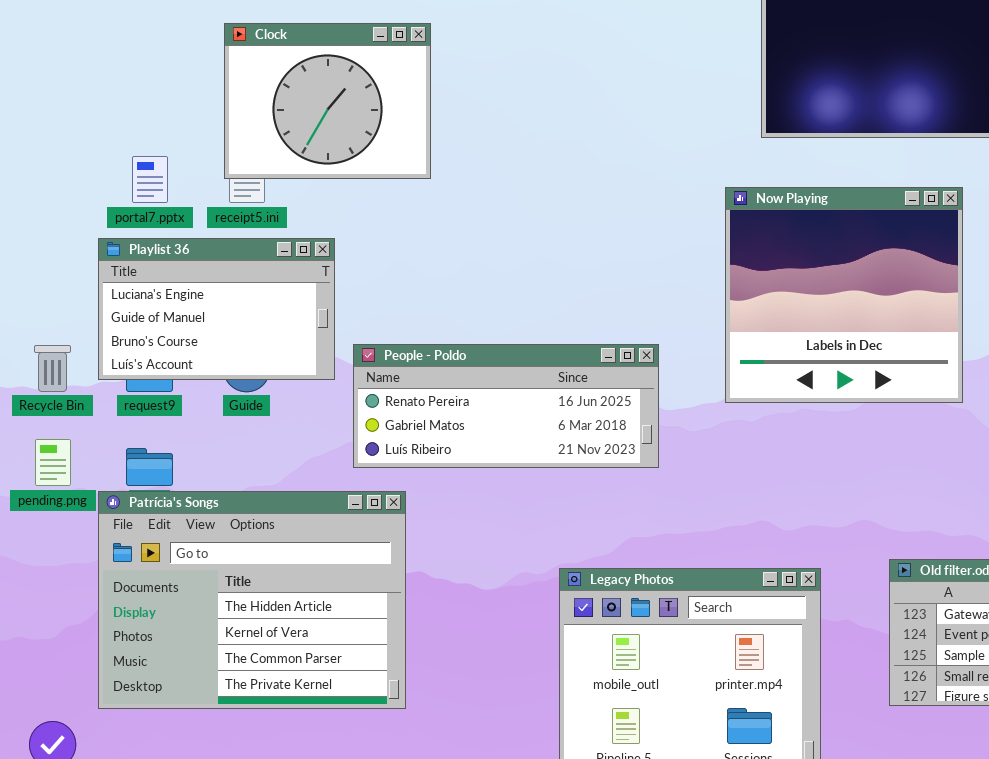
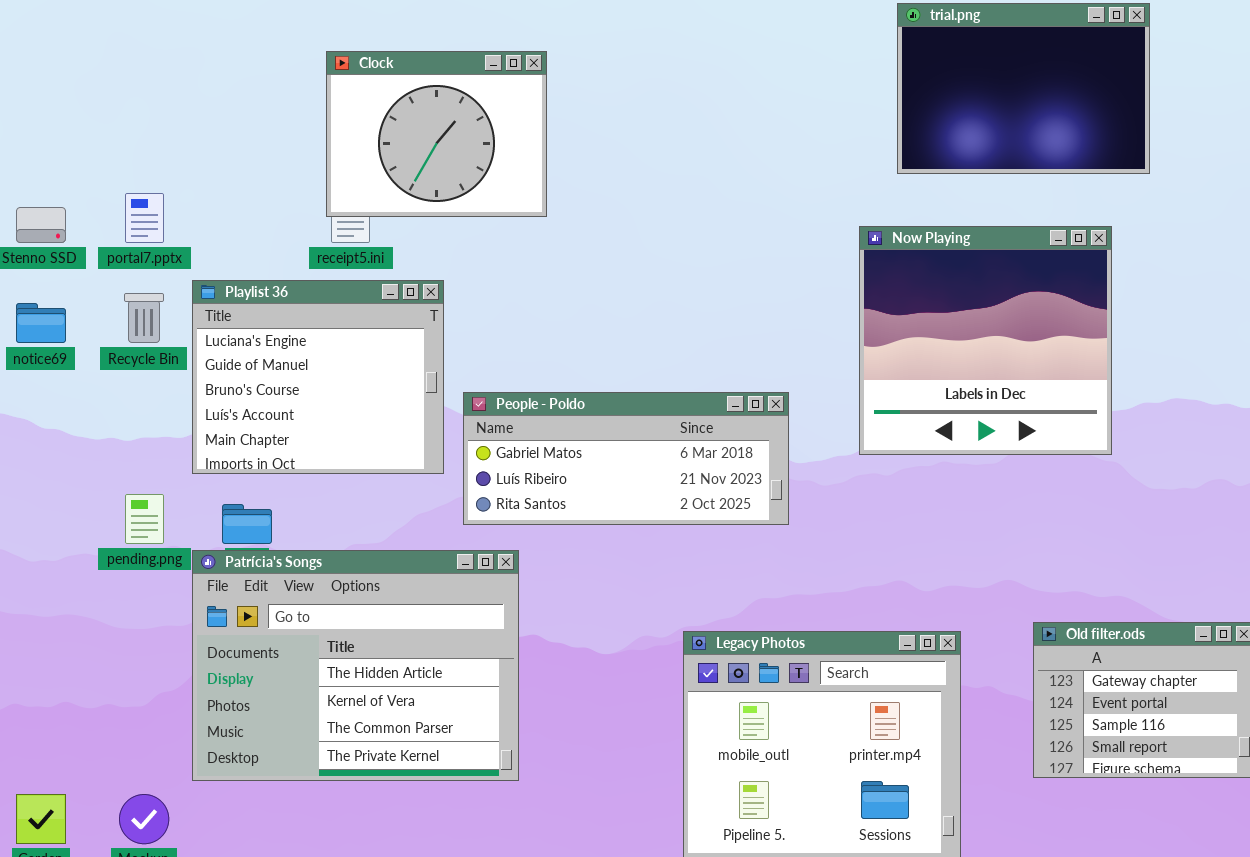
portal7.pptx: [132,156,168,203] -> [125,193,164,243], moved
Playlist 36: [98,238,335,380] -> [192,280,444,474], resized
People - Poldo: [353,344,659,468] -> [463,392,789,525], scrolled down 1 row
Recycle Bin: [34,345,71,392] -> [124,293,164,343], moved

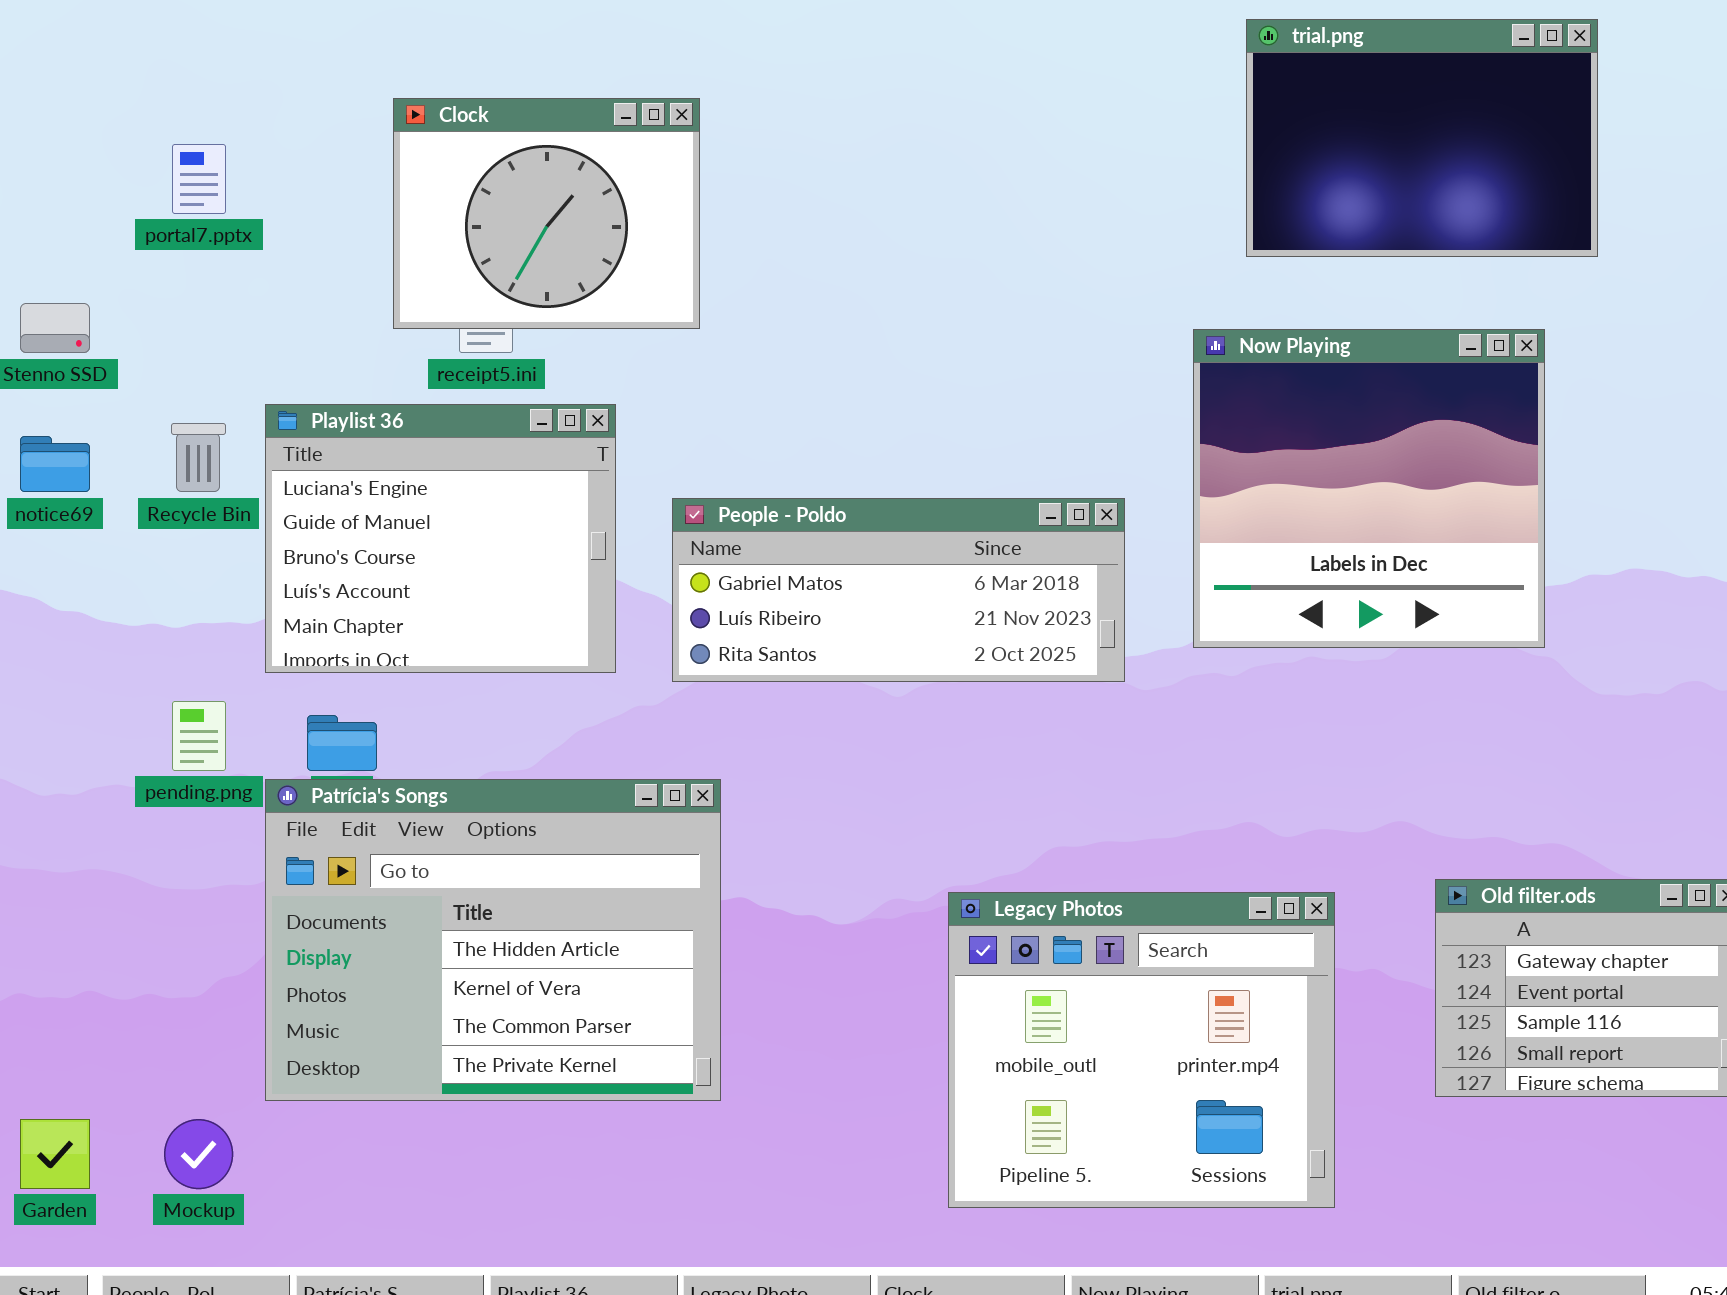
Clock: [326,51,547,217] -> [393,98,700,329], moved
portal7.pptx: [125,193,164,243] -> [172,144,226,214], moved
People - Poldo: [463,392,789,525] -> [672,498,1125,682], moved

